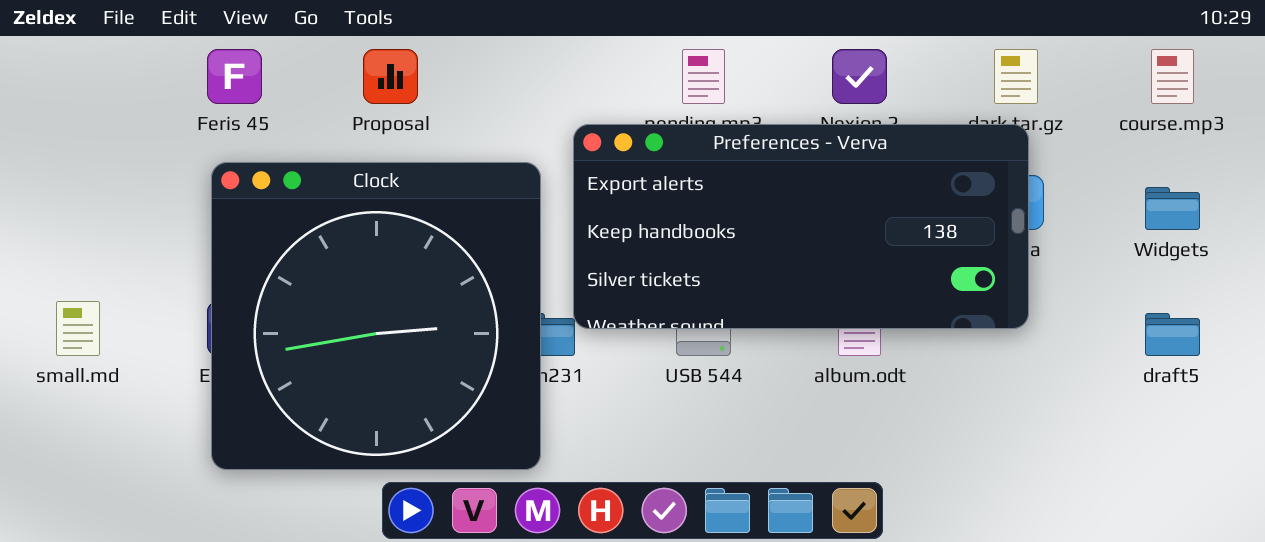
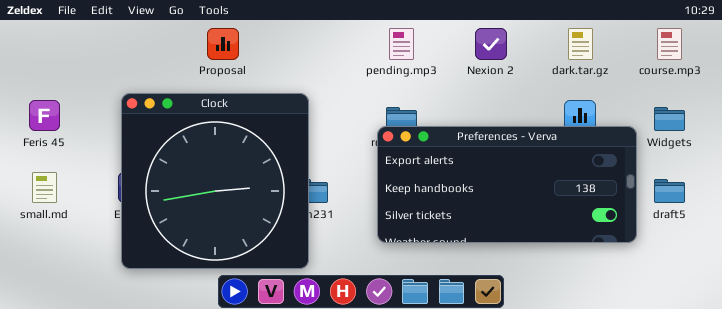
Feris 45: [207,49,262,104] -> [29,100,60,131], moved
Preferences - Verva: [573,124,1029,329] -> [377,126,637,243], moved

